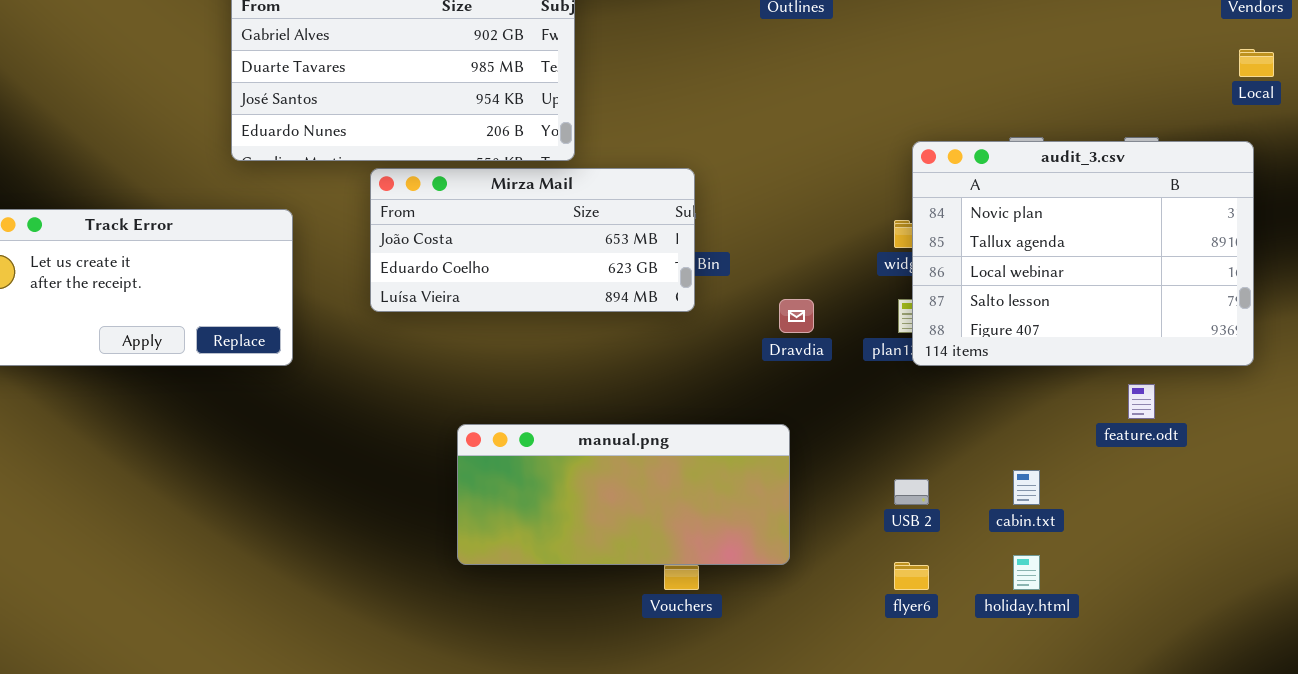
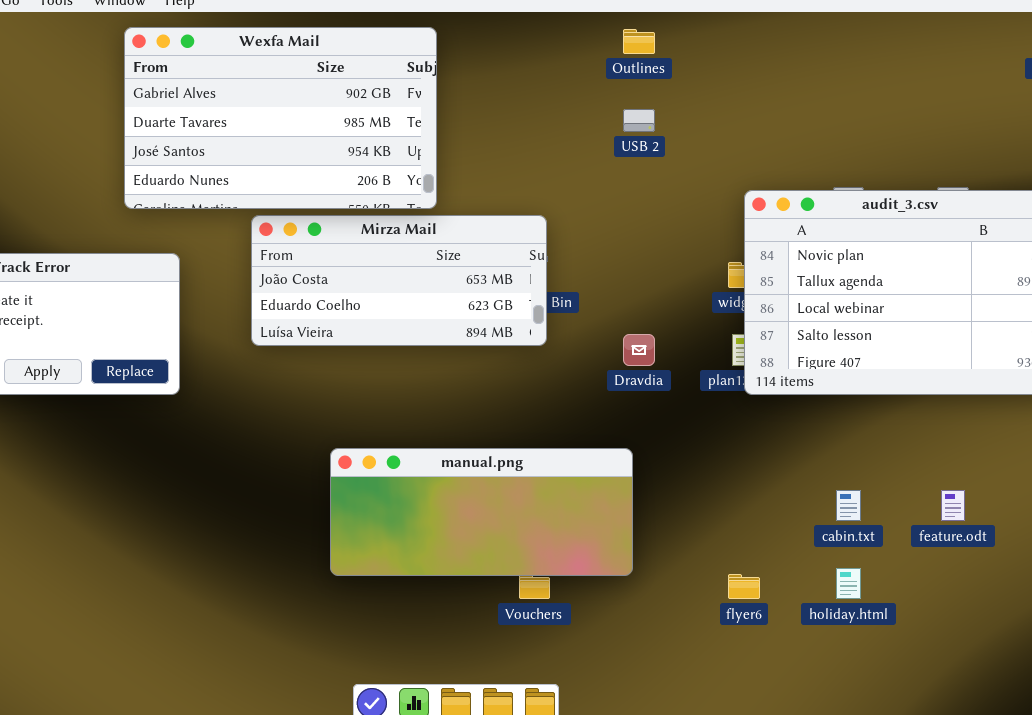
feature.odt: [1128,384,1155,419] -> [941,490,965,521], moved
USB 2: [894,479,929,505] -> [623,109,655,132], moved

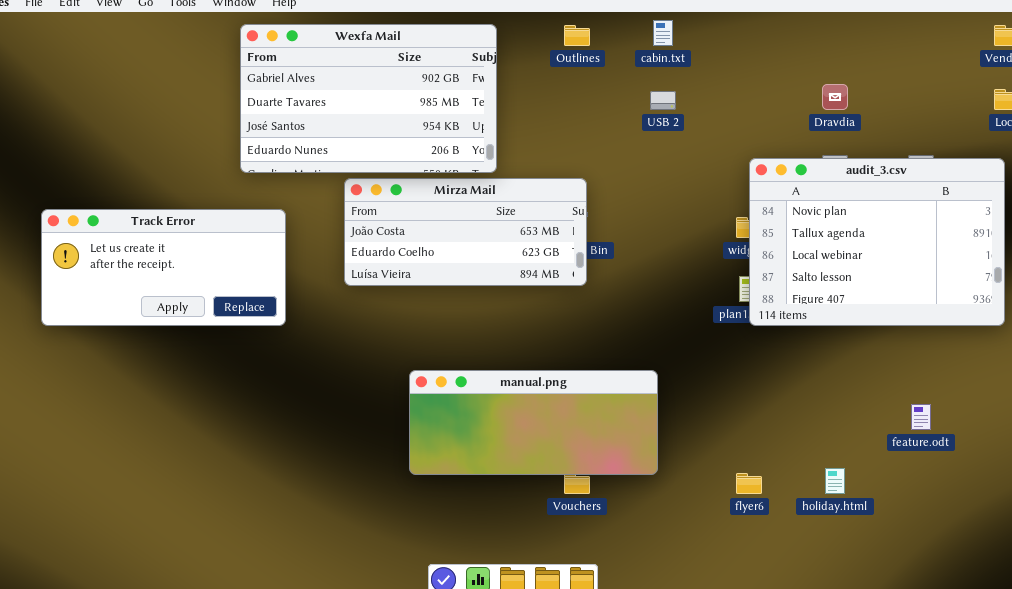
Outlines: [623,29,655,54] -> [564,25,590,46], moved
Dravdia: [623,334,655,366] -> [822,84,848,110], moved
cabin.txt: [836,490,861,521] -> [653,20,673,46], moved

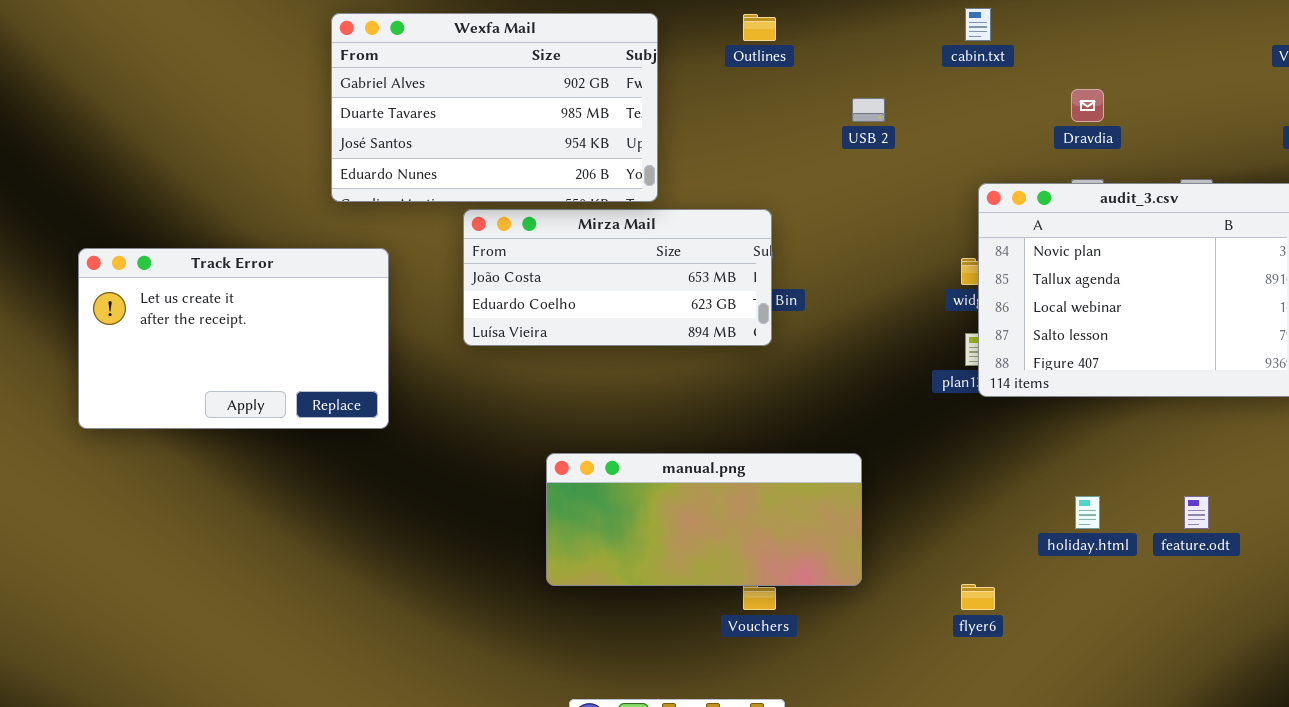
cabin.txt: [653,20,673,46] -> [965,8,991,41], moved
Track Error: [41,209,286,326] -> [78,248,389,429], resized
holiday.html: [825,468,845,494] -> [1075,496,1100,529], moved

